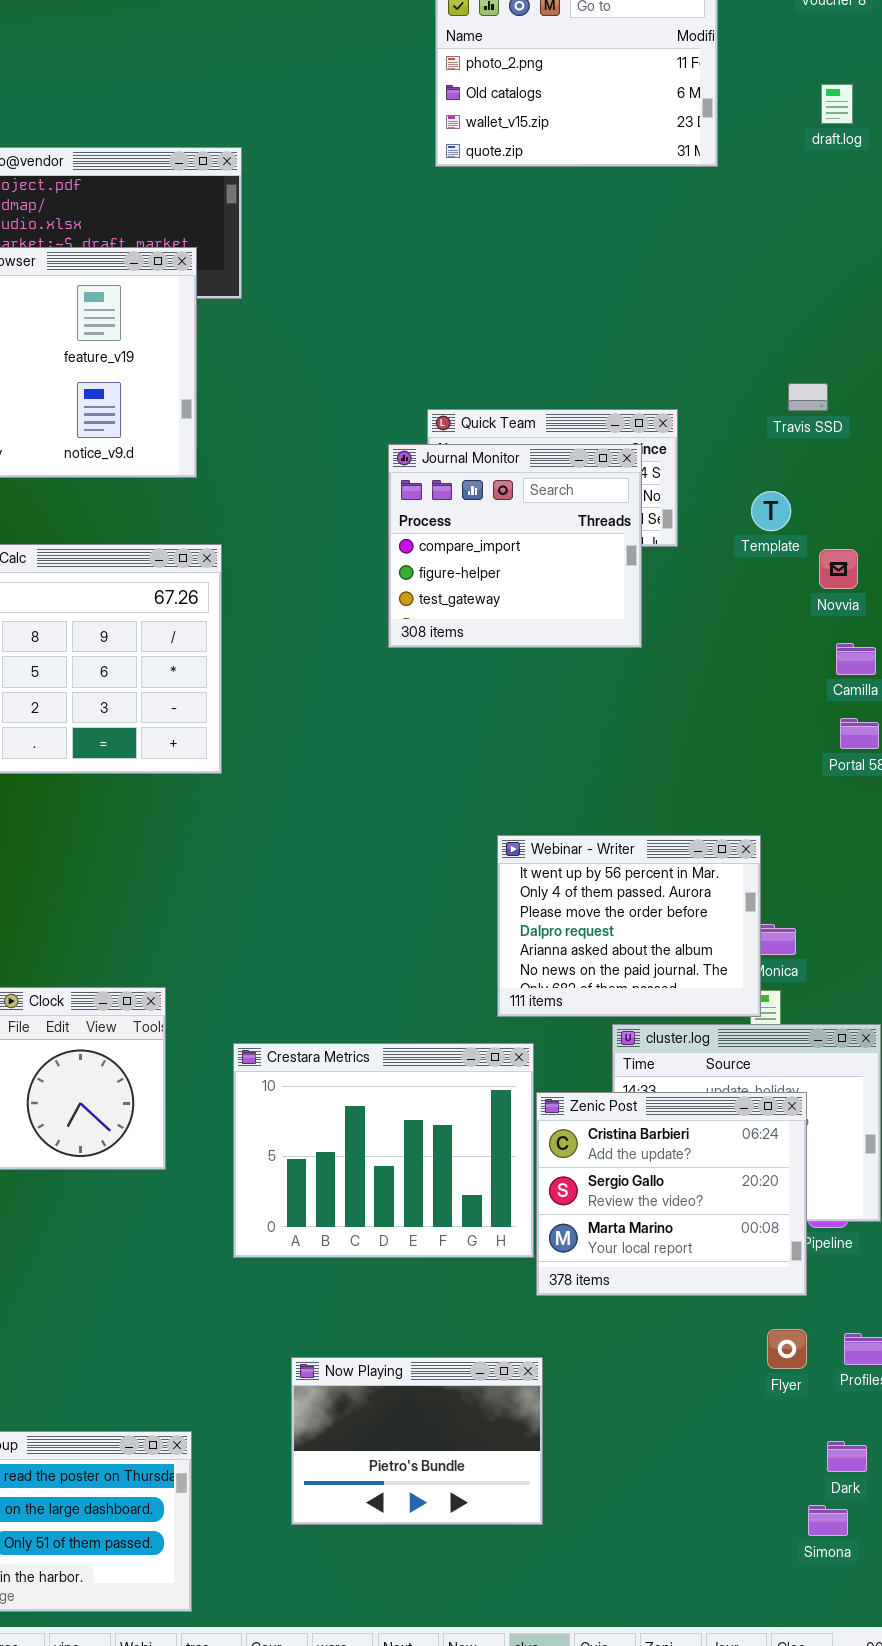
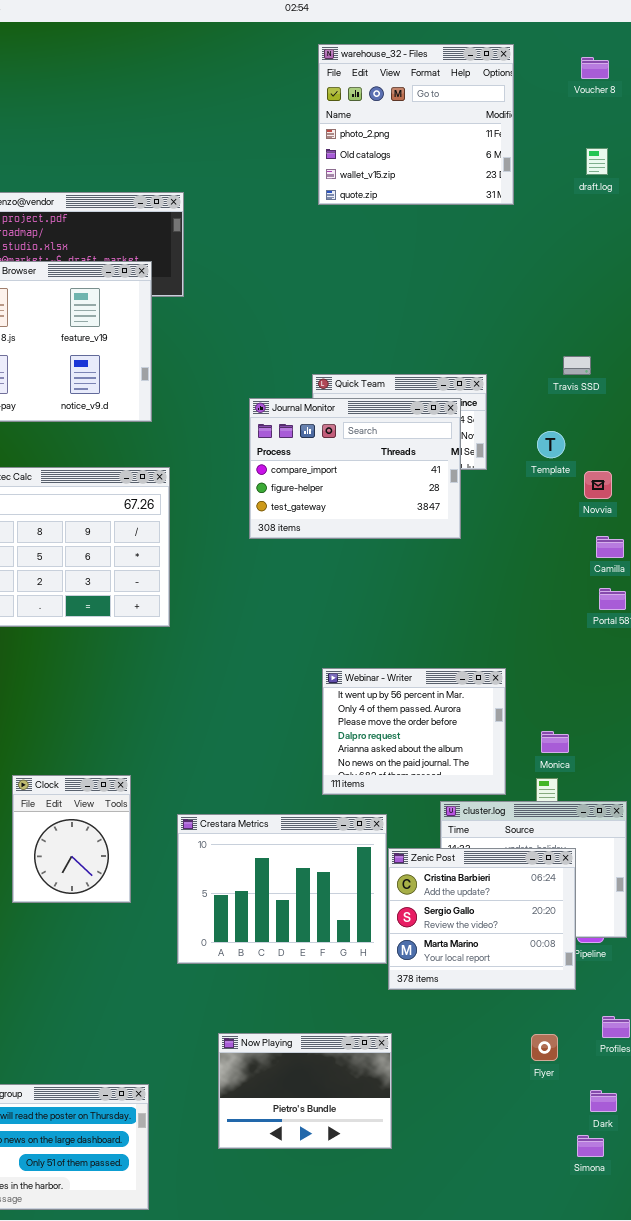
Journal Monitor: [388,444,642,648] -> [249,398,461,539], resized
Webinar - Writer: [497,835,761,1017] -> [322,668,506,795], moved
Flyer: [767,1329,807,1369] -> [531,1034,558,1061], moved

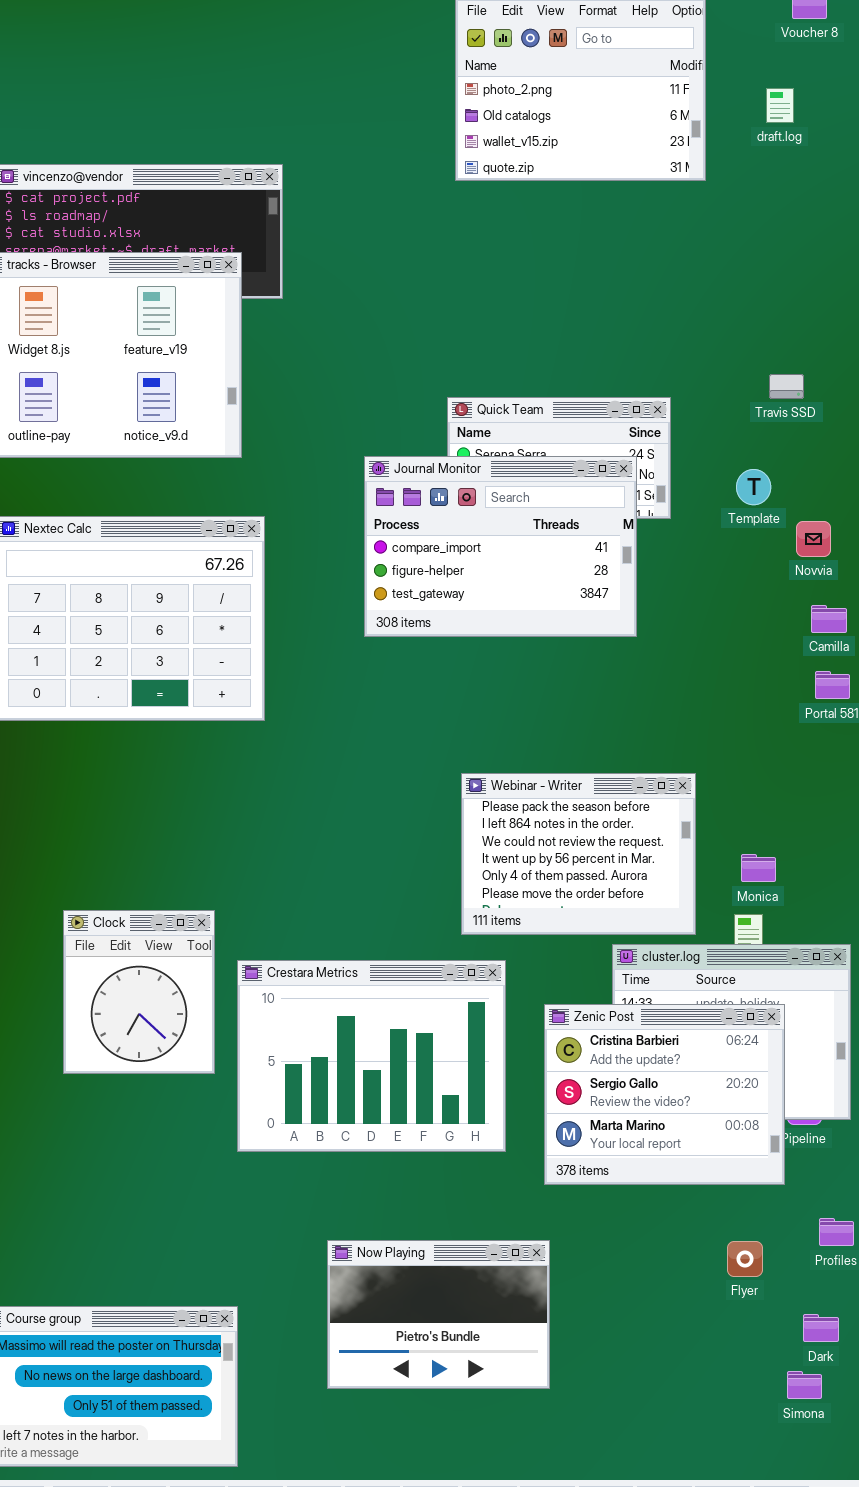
draft.log: [586,148,608,175] -> [766,88,794,123], moved
Journal Monitor: [249,398,461,539] -> [364,456,637,637], moved
Webinar - Writer: [322,668,506,795] -> [461,773,696,935], scrolled up 3 rows
Crestara Metrics: [177,814,387,964] -> [237,960,506,1152], moved

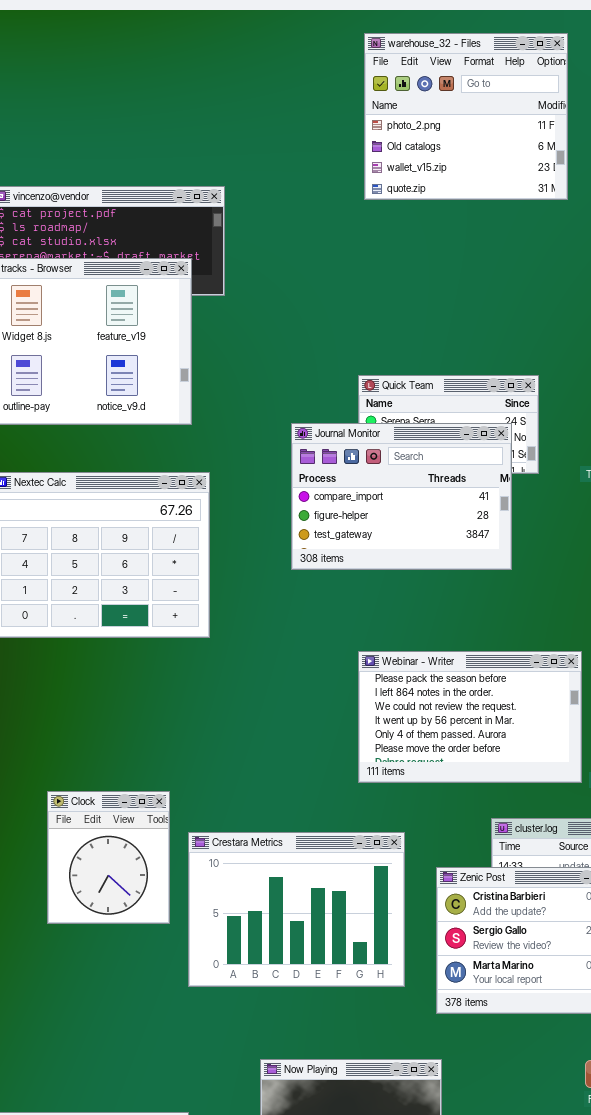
Webinar - Writer: [461,773,696,935] -> [358,651,582,783], moved, resized

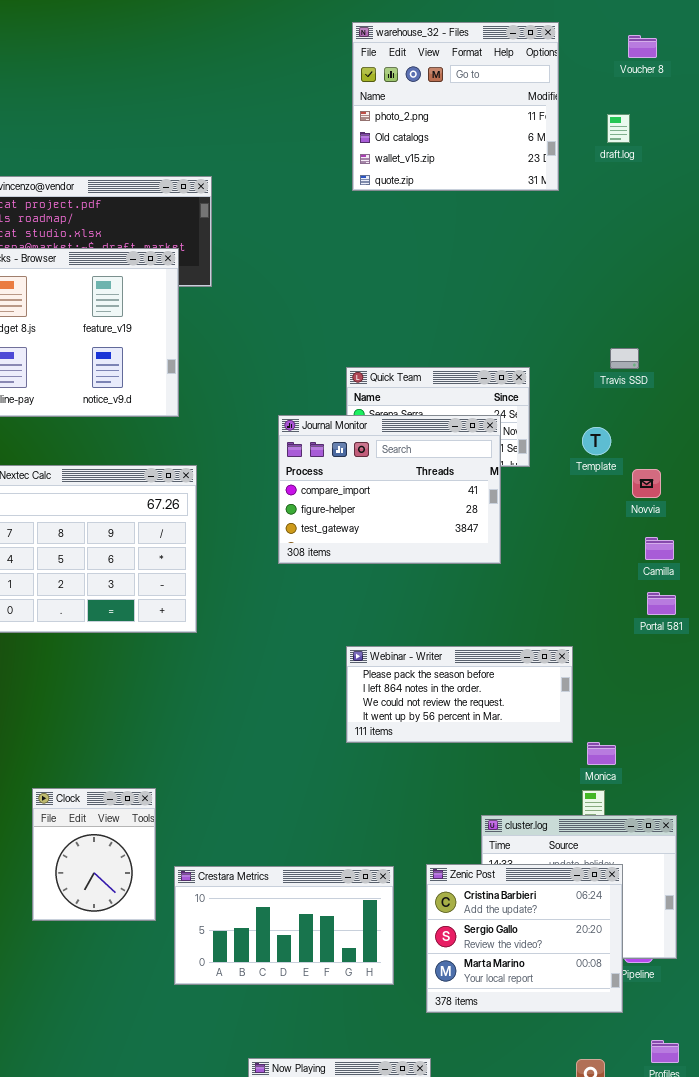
Webinar - Writer: [358,651,582,783] -> [346,646,573,743], resized
Crestara Metrics: [188,832,405,987] -> [174,866,394,985], resized

